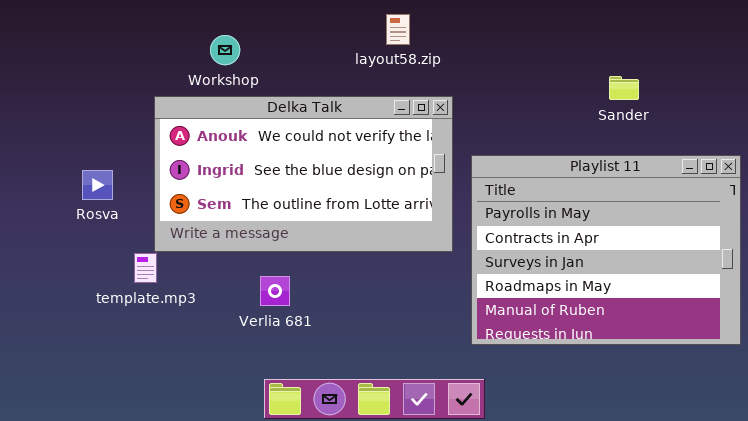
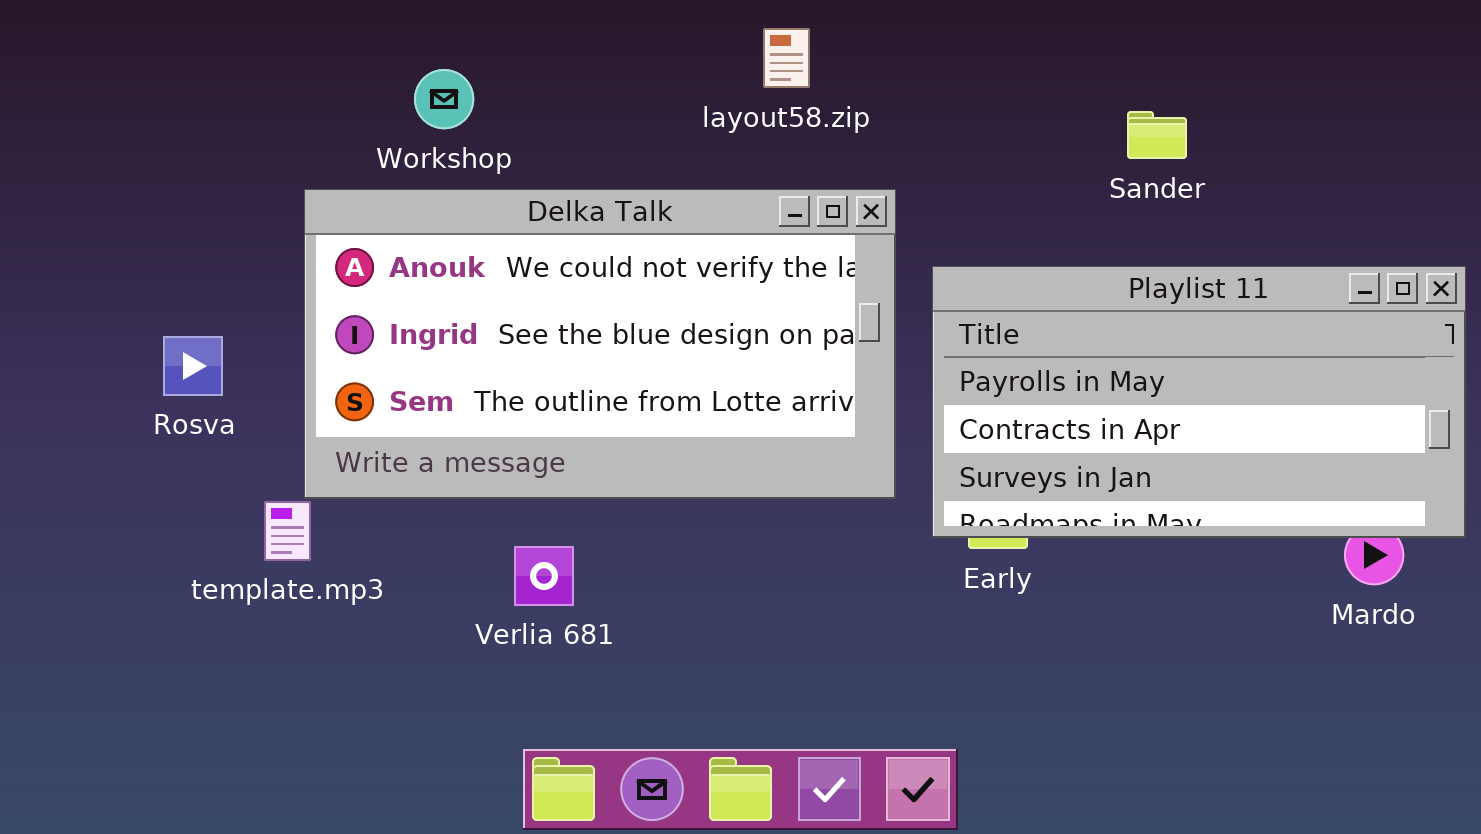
Sander: [609,76,639,100] -> [1127,111,1187,159], moved
Playlist 11: [471,155,741,345] -> [932,266,1466,538], moved, resized

